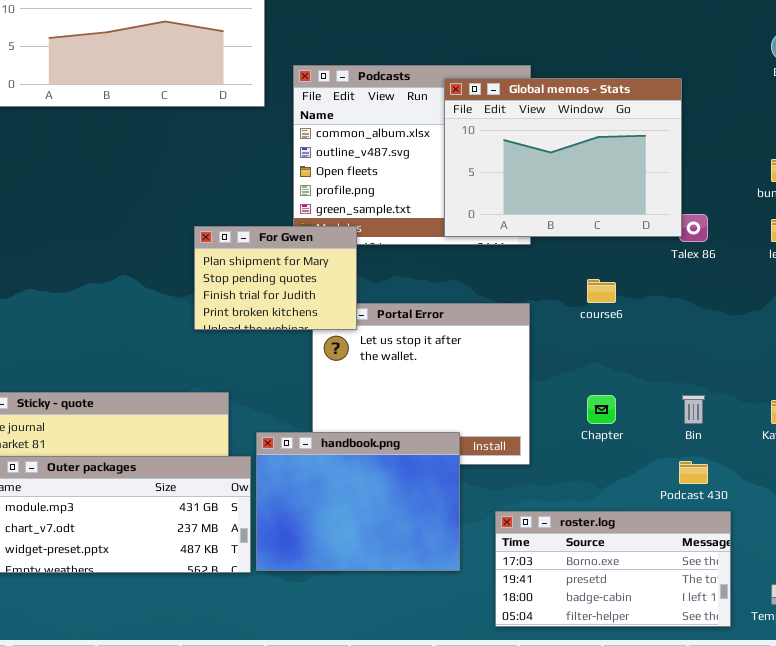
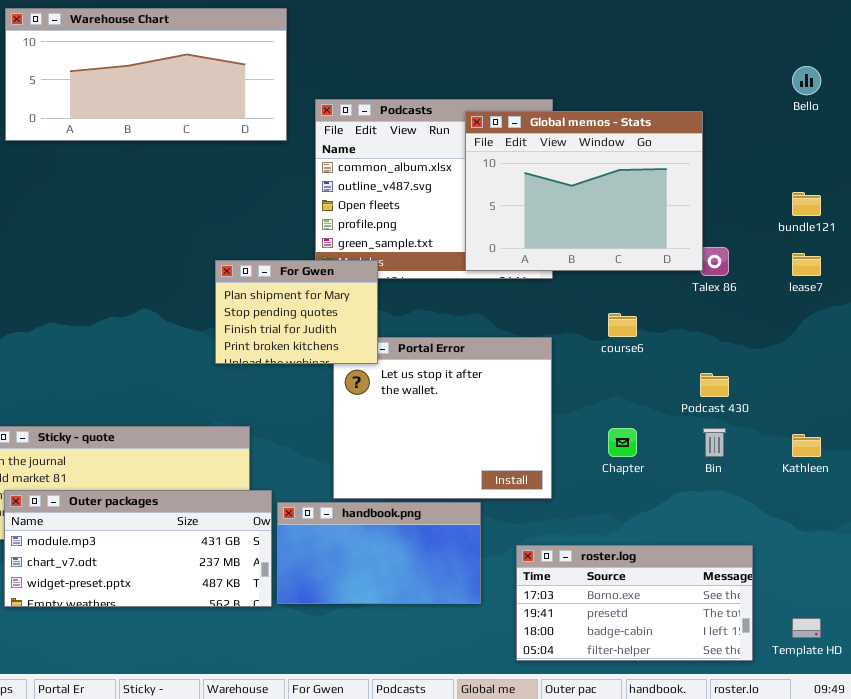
handbook.png: [256,432,460,571] -> [277,502,481,604], resized
Podcast 430: [679,461,708,484] -> [700,373,729,397], moved

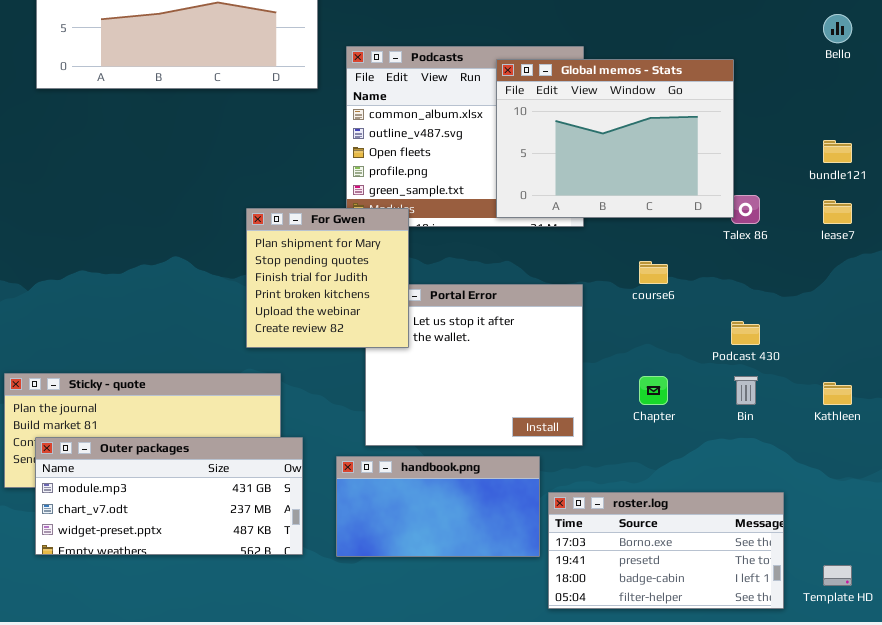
For Gwen: [215,260,378,364] -> [246,208,409,348], resized
handbook.png: [277,502,481,604] -> [336,456,540,557], moved

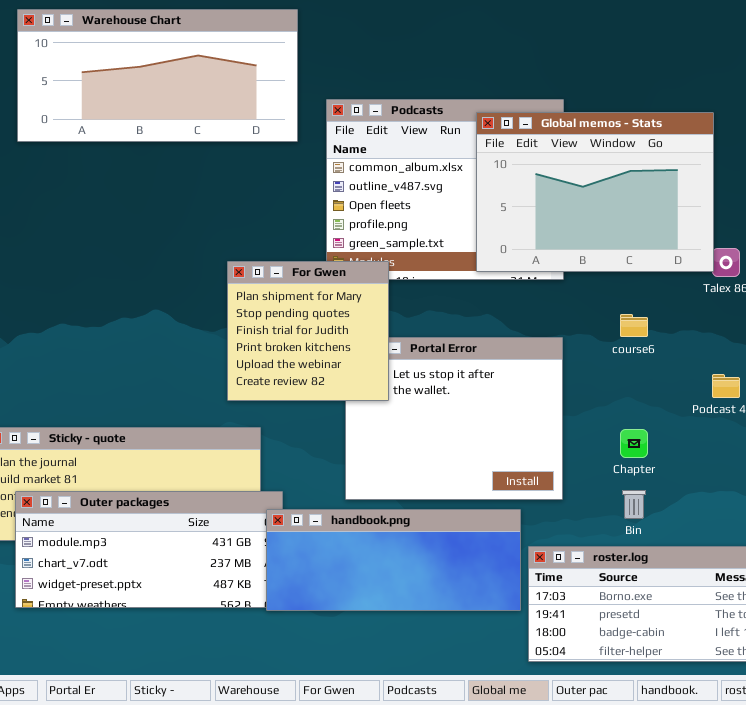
Bin: [734,376,758,405] -> [622,490,646,519], moved
handbook.png: [336,456,540,557] -> [266,509,521,611], resized

